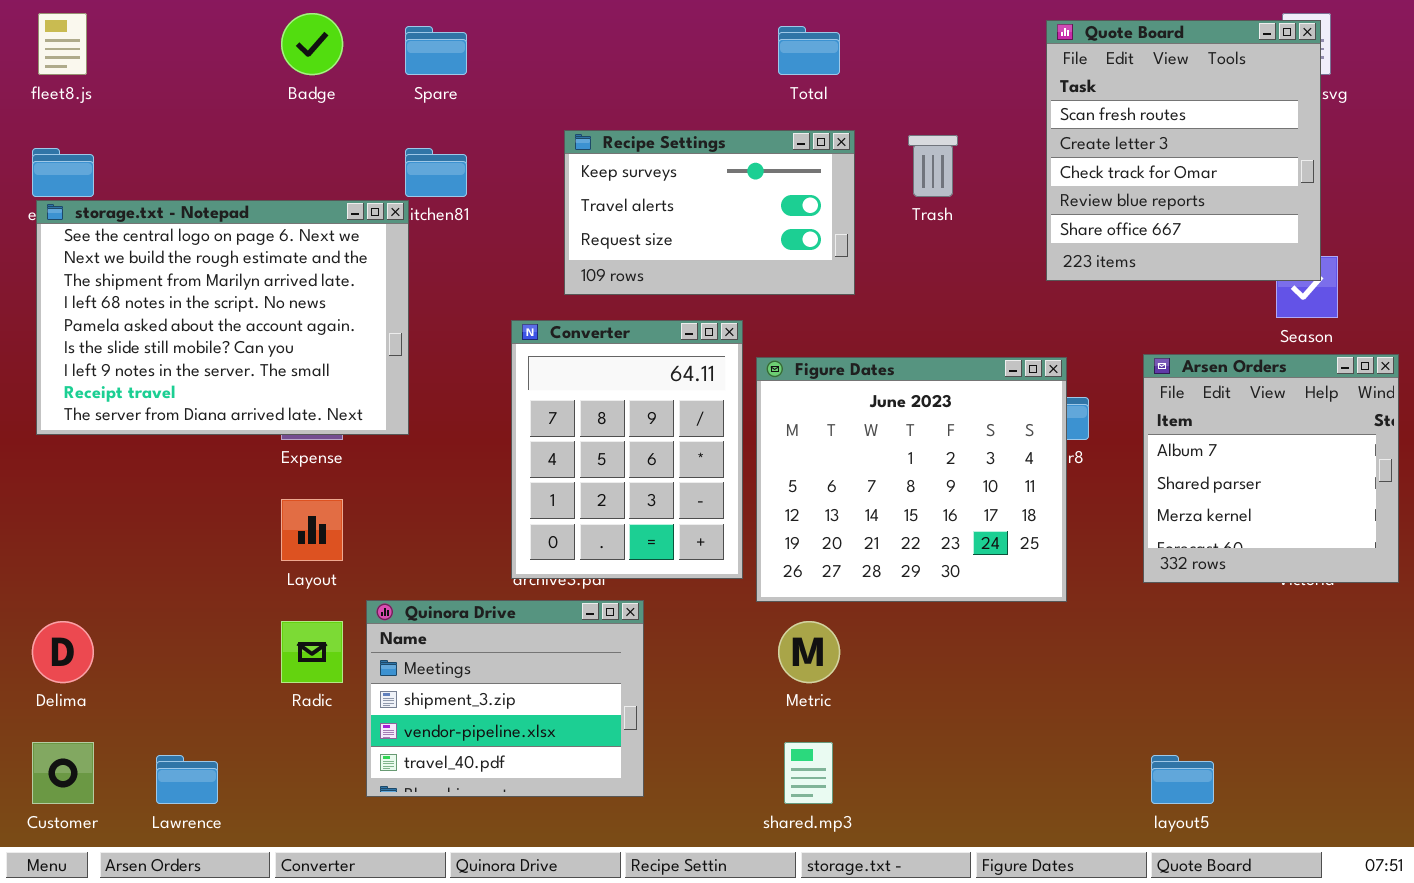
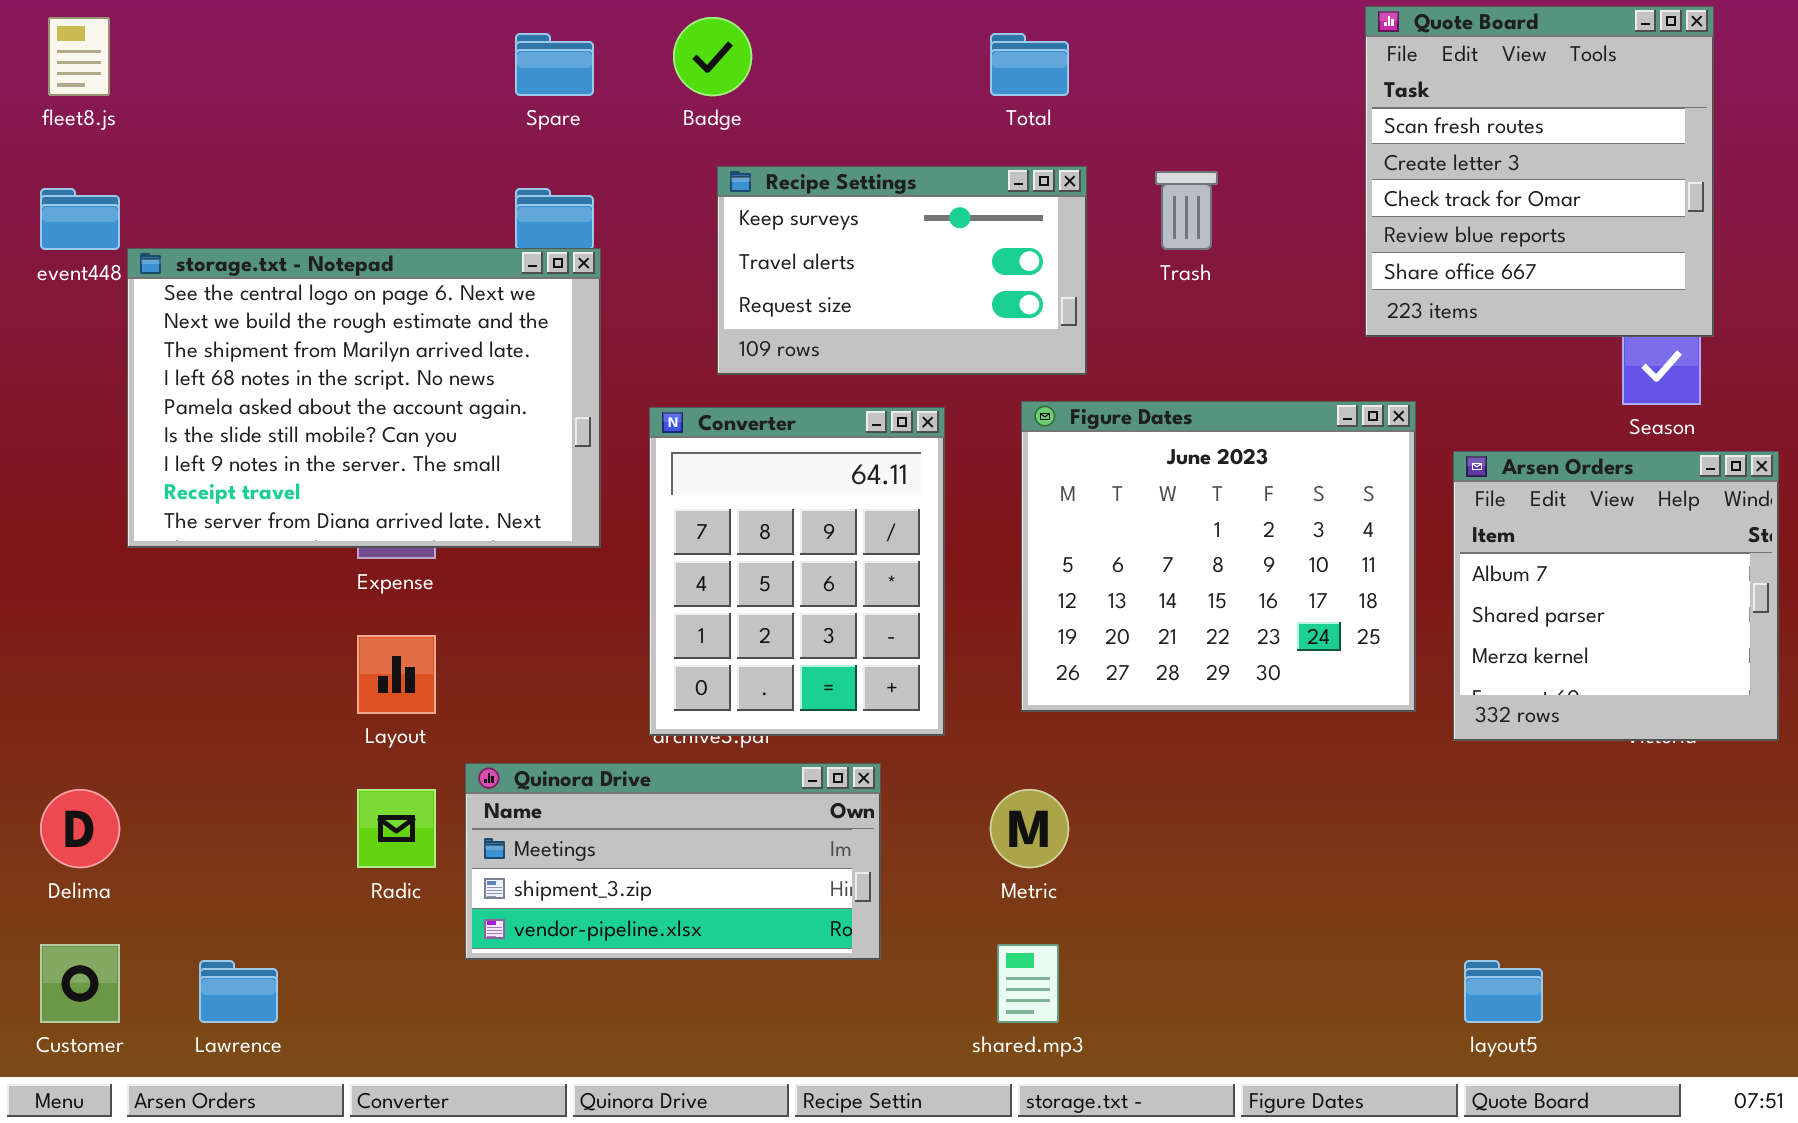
Badge: [281,13,343,75] -> [673,17,752,96], moved
Quote Board: [1046,20,1321,281] -> [1365,6,1714,337], moved
storage.txt - Notepad: [36,200,409,435] -> [127,248,601,548], moved
Figure Dates: [756,357,1067,602] -> [1021,401,1416,712], moved
Quinora Drive: [366,600,644,797] -> [465,763,881,960], resized

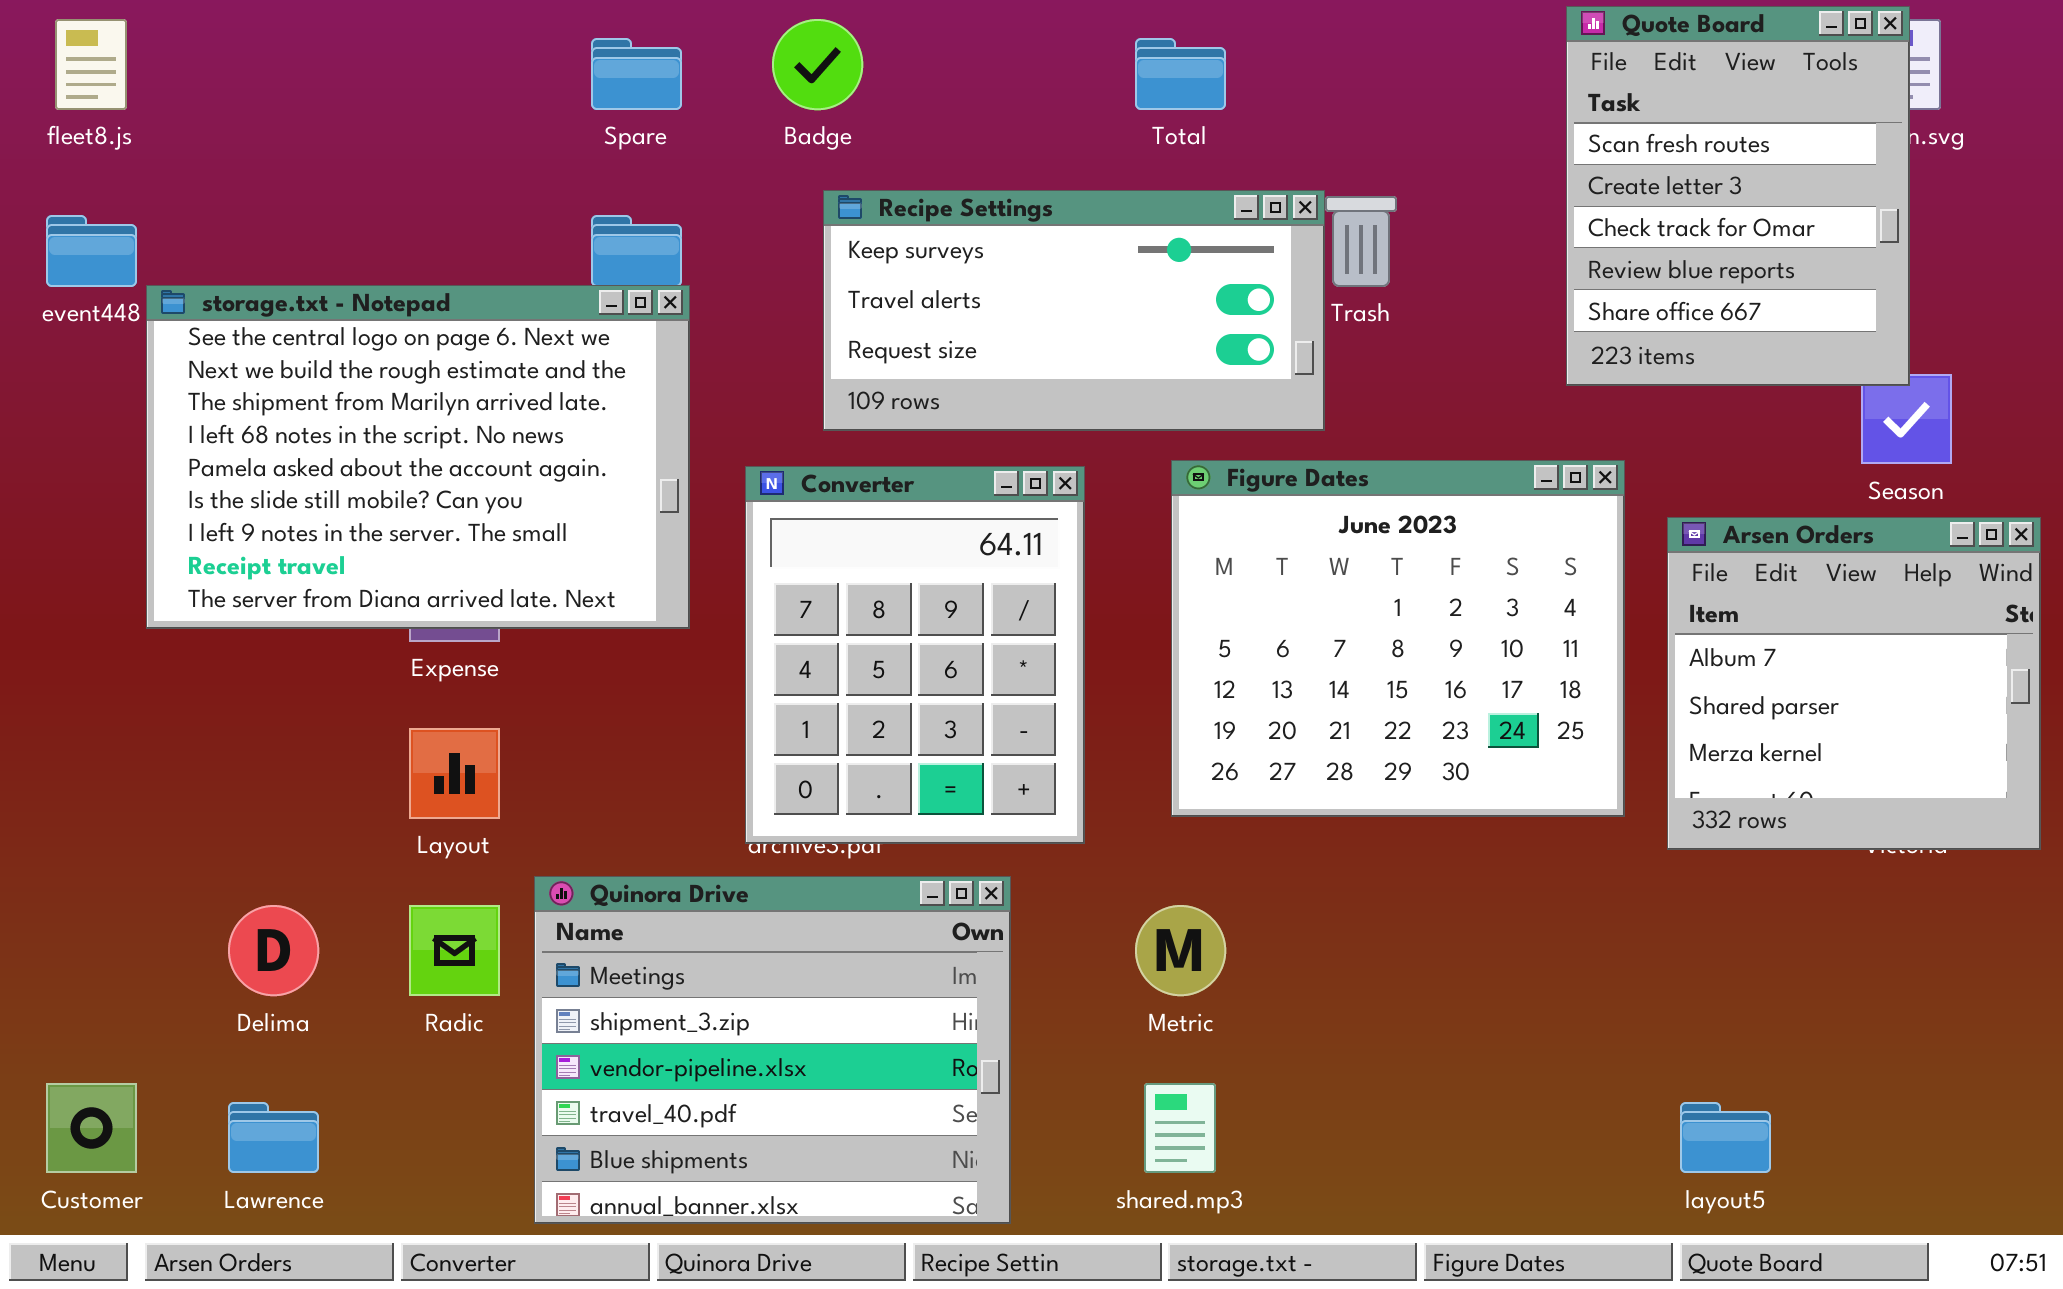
Quote Board: [1365,6,1714,337] -> [1566,6,1910,386], resized
Recipe Settings: [717,166,1087,375] -> [823,190,1325,431], resized
Quinora Drive: [465,763,881,960] -> [534,876,1011,1224], resized
Delima: [40,789,120,868] -> [228,905,319,996], moved

